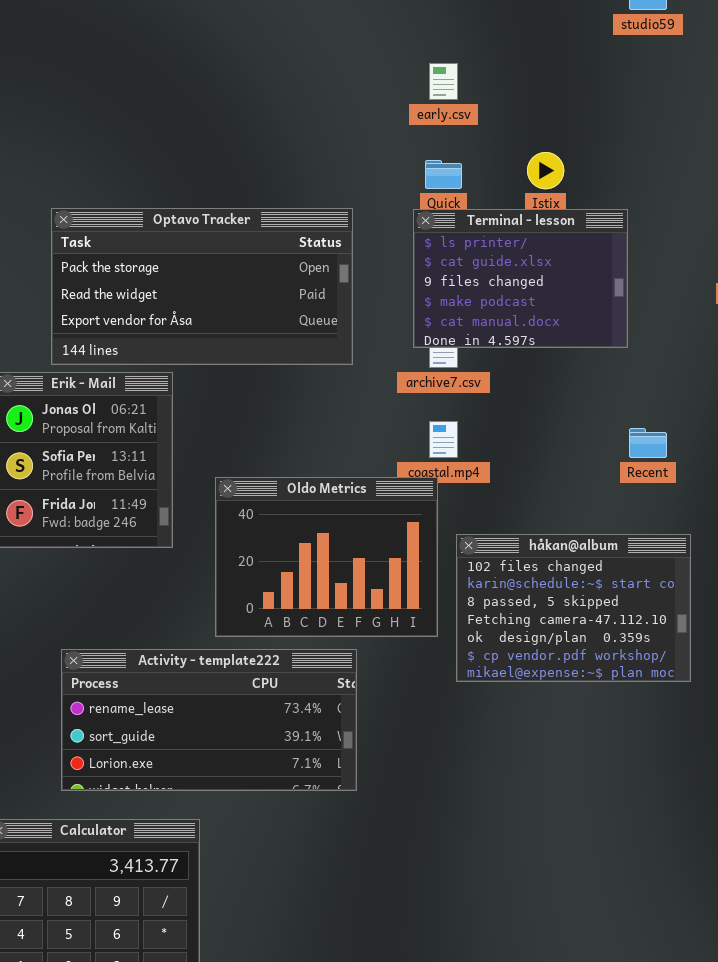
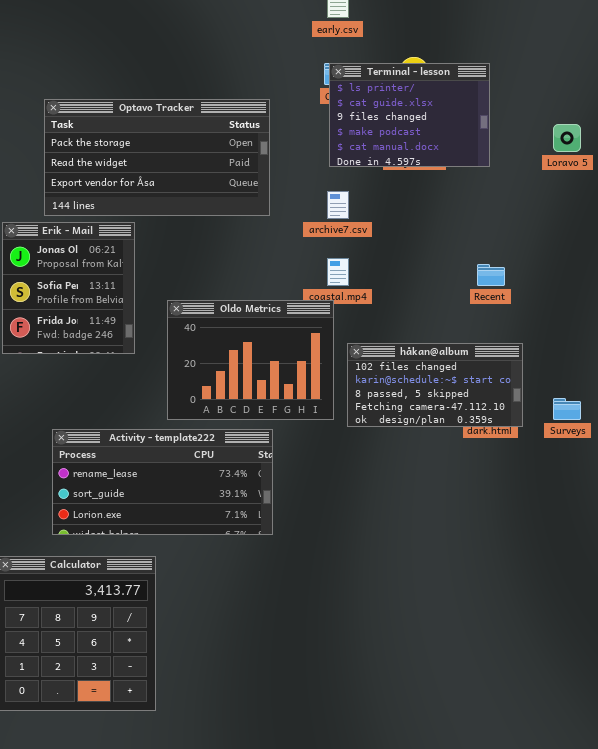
Terminal - lesson: [413,209,628,348] -> [329,63,490,167], moved
håkan@album: [456,534,691,682] -> [347,343,523,427], resized

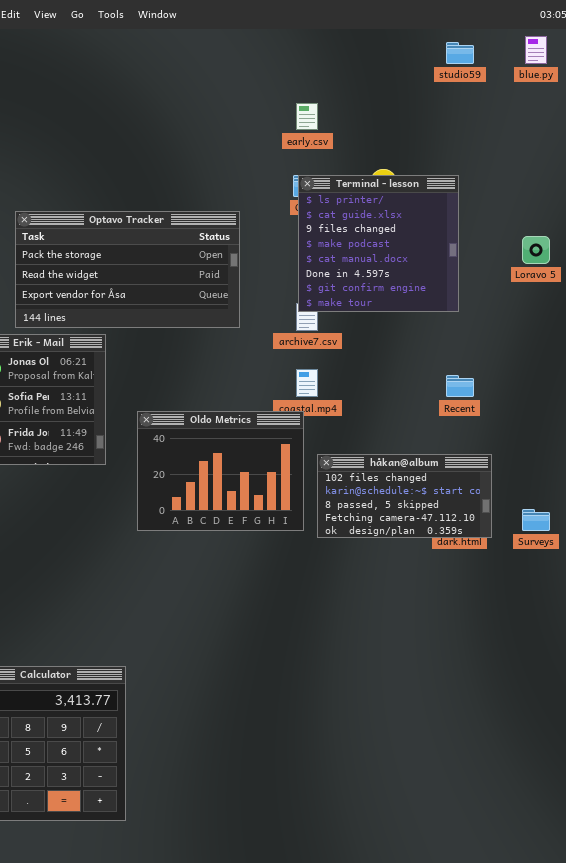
Terminal - lesson: [329,63,490,167] -> [298,175,459,312], resized
Activity - template222: [52,429,273,535] -> none, closed

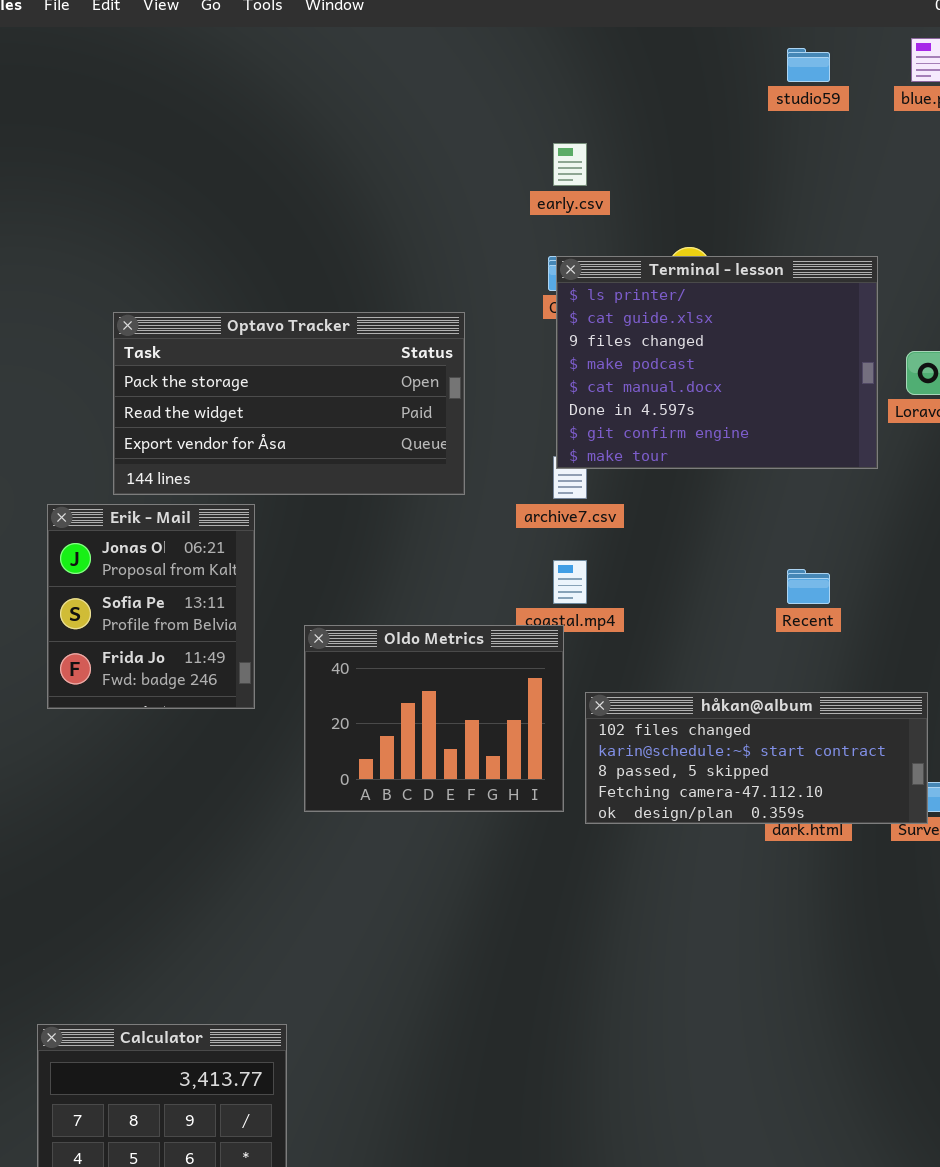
Terminal - lesson: [298,175,459,312] -> [556,256,878,469], resized
håkan@album: [317,454,492,538] -> [585,692,928,824], resized

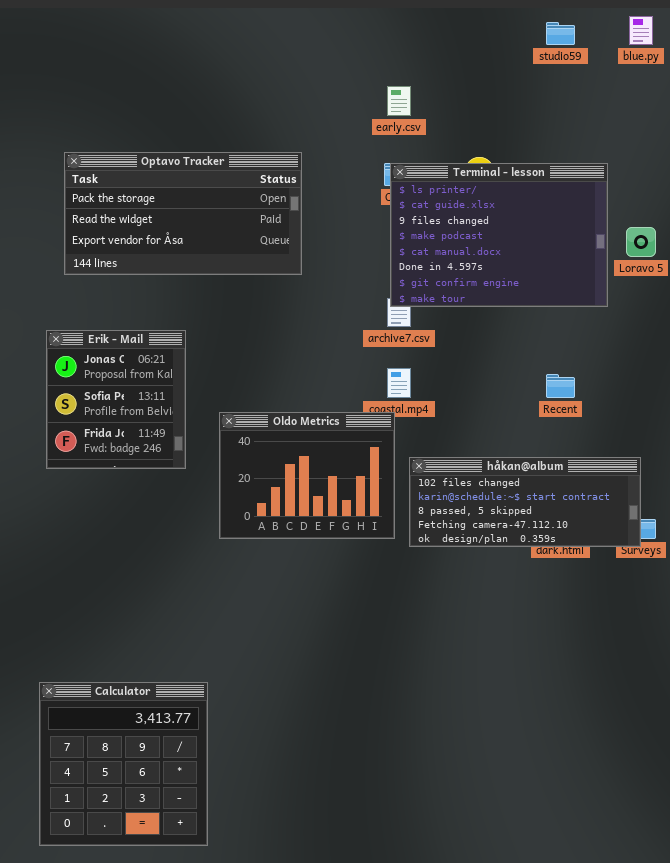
Optavo Tracker: [113,312,465,495] -> [64,152,302,275], moved

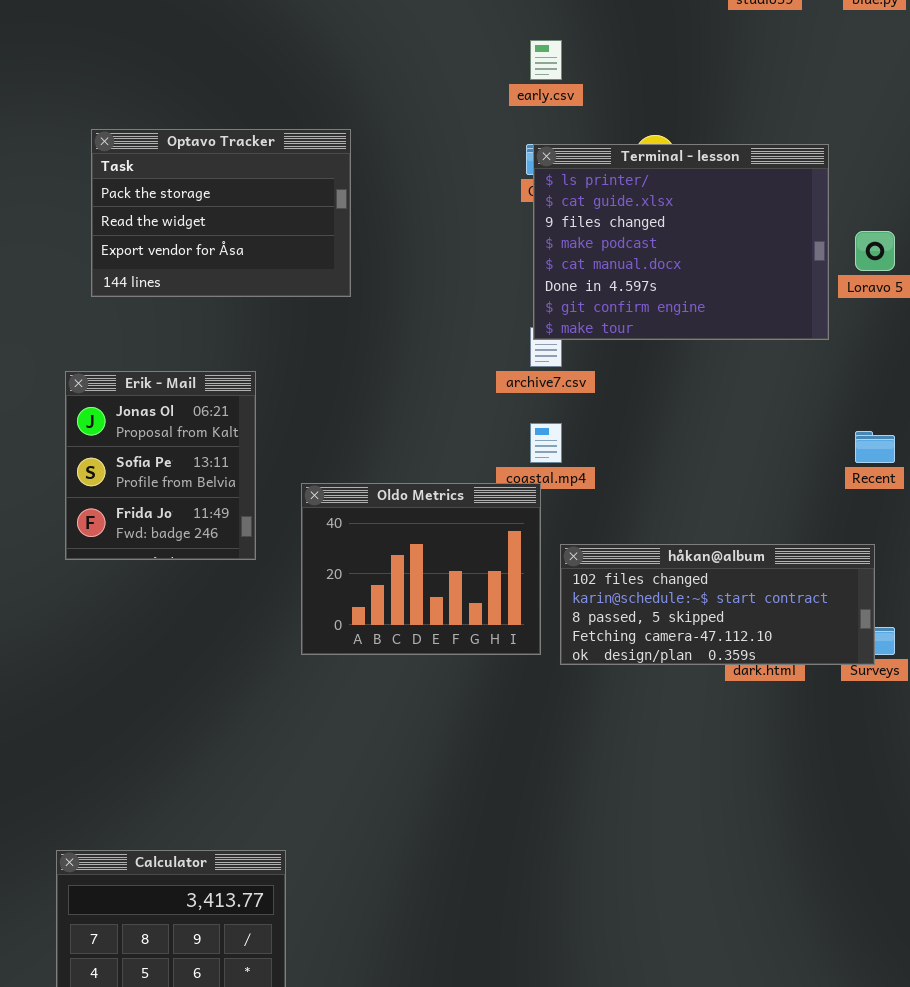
Optavo Tracker: [64,152,302,275] -> [91,129,351,297], resized
Recent: [546,374,575,398] -> [855,431,895,463], moved

